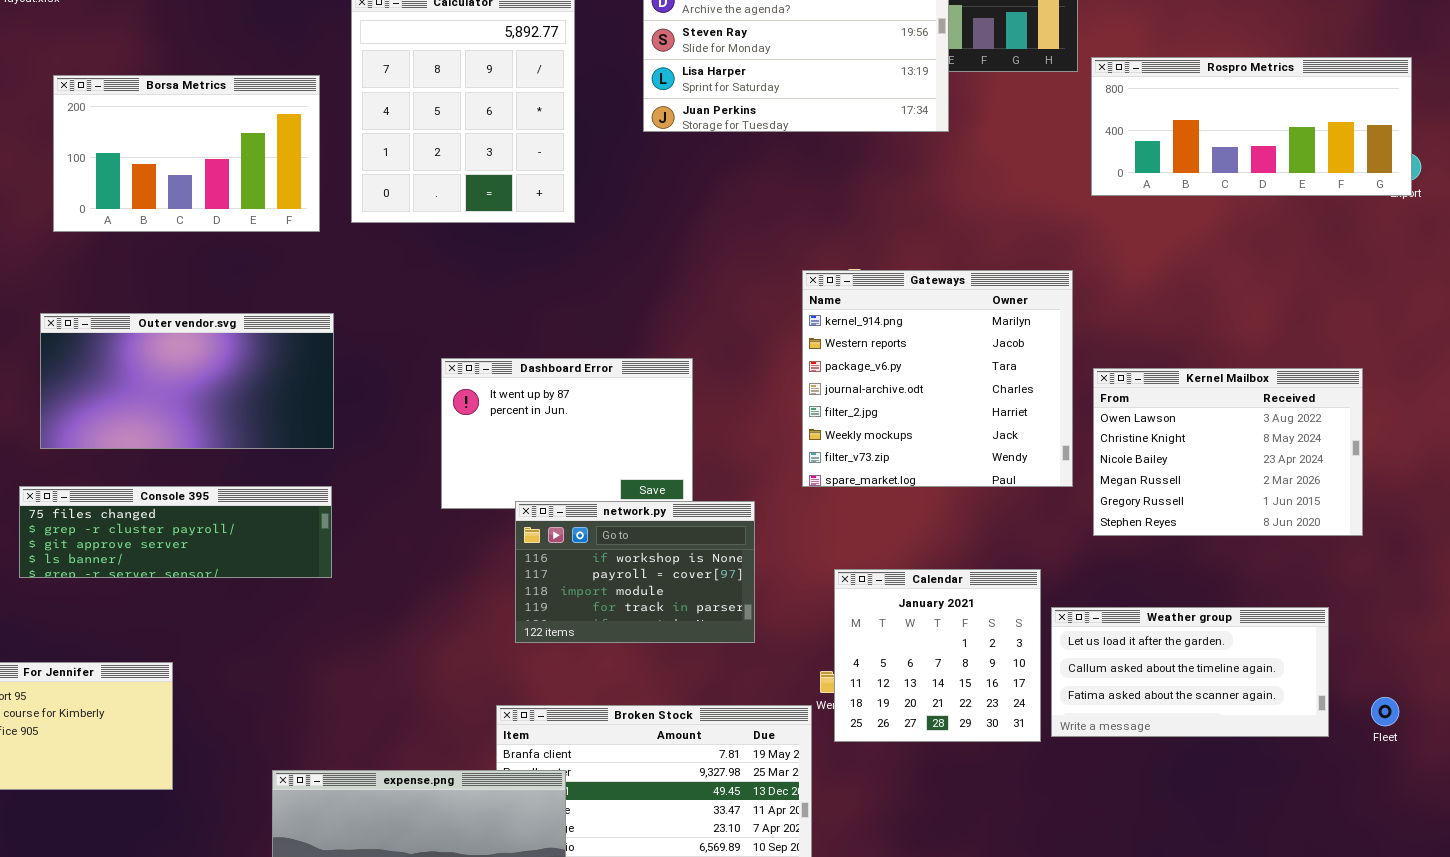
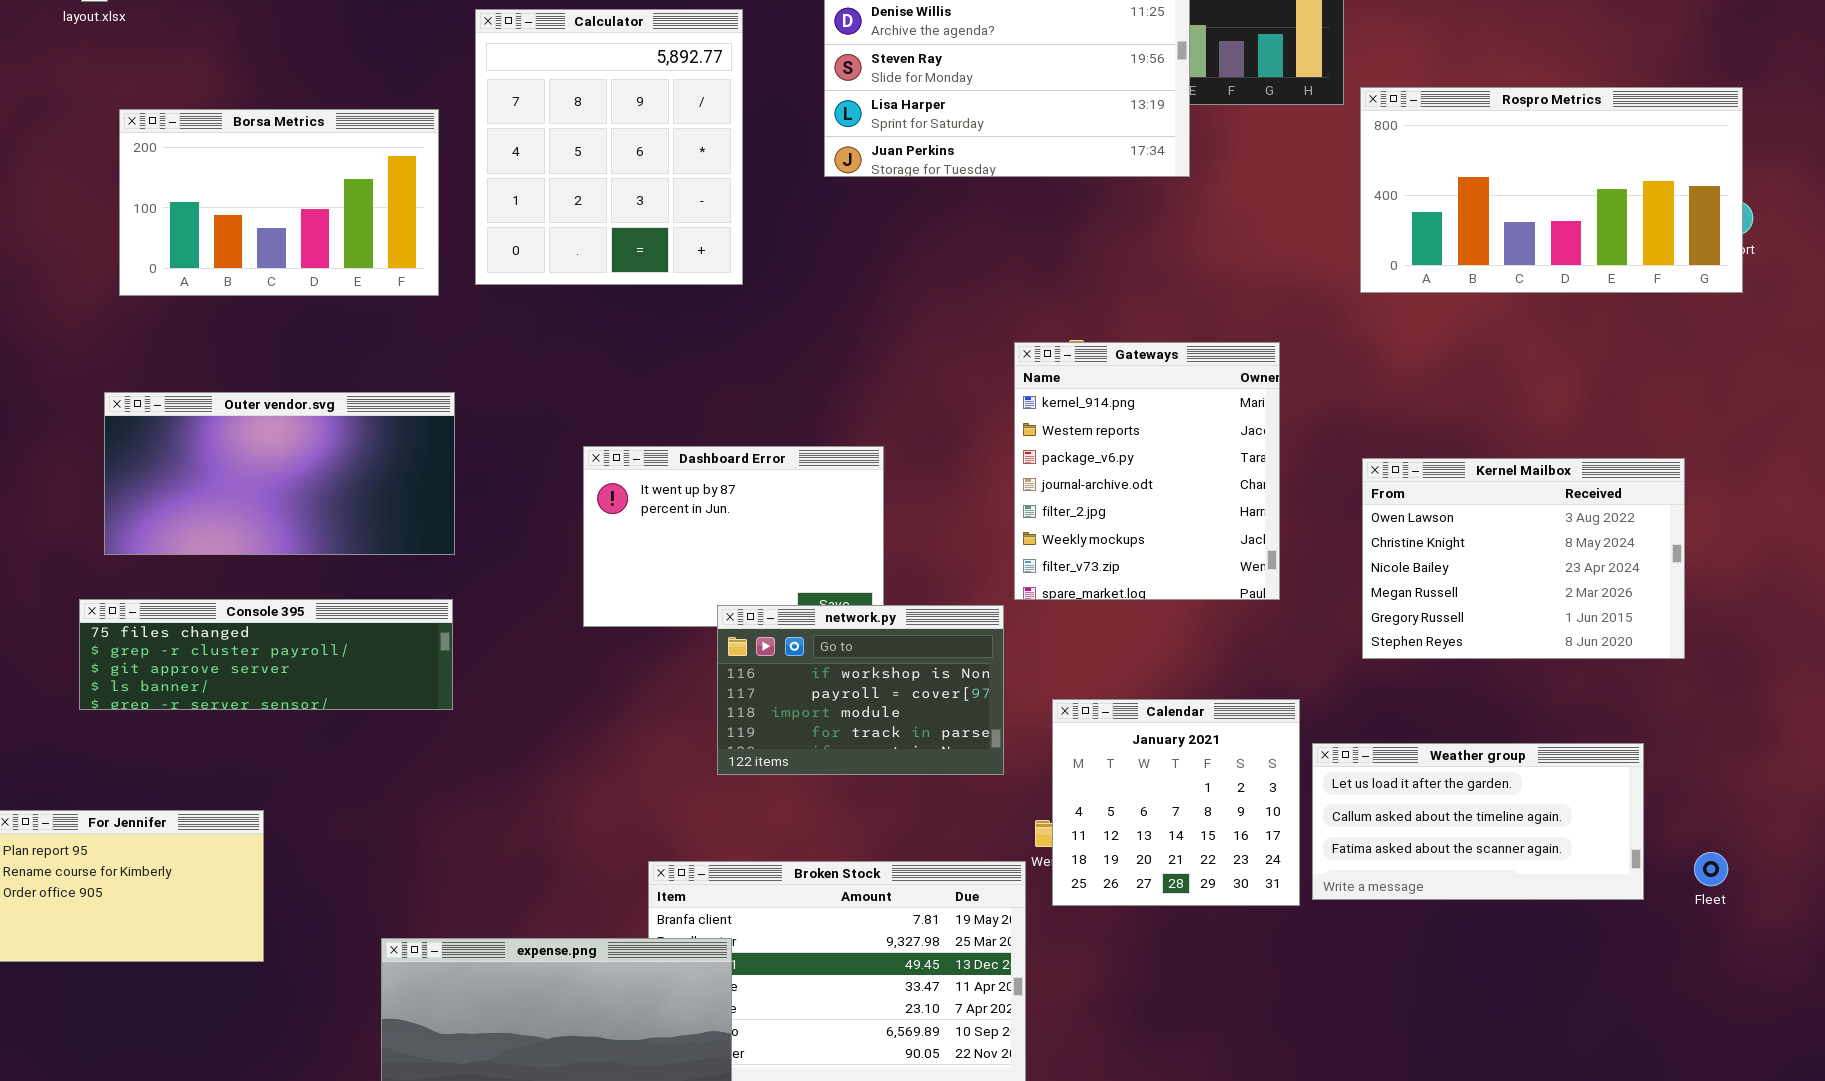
Rospro Metrics: [1091,57,1412,196] -> [1360,87,1743,293], resized
Gateways: [802,270,1073,487] -> [1014,342,1280,600], resized
network.py: [515,501,755,643] -> [717,605,1004,775], moved

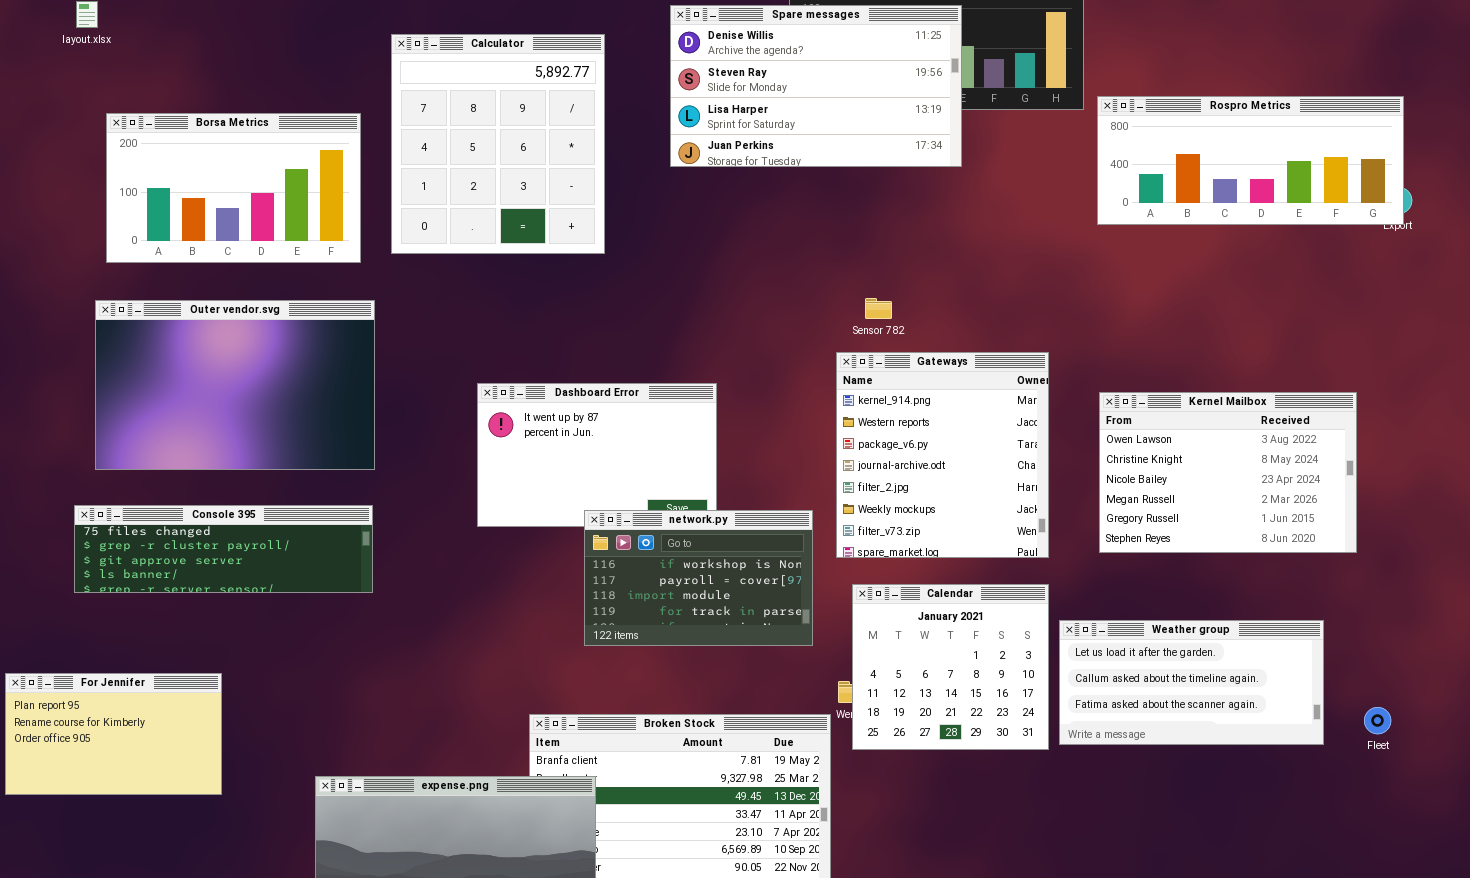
Rospro Metrics: [1360,87,1743,293] -> [1097,96,1404,225], resized
Gateways: [1014,342,1280,600] -> [836,352,1049,558], moved
Outer vendor.svg: [104,392,455,555] -> [95,300,375,470], resized

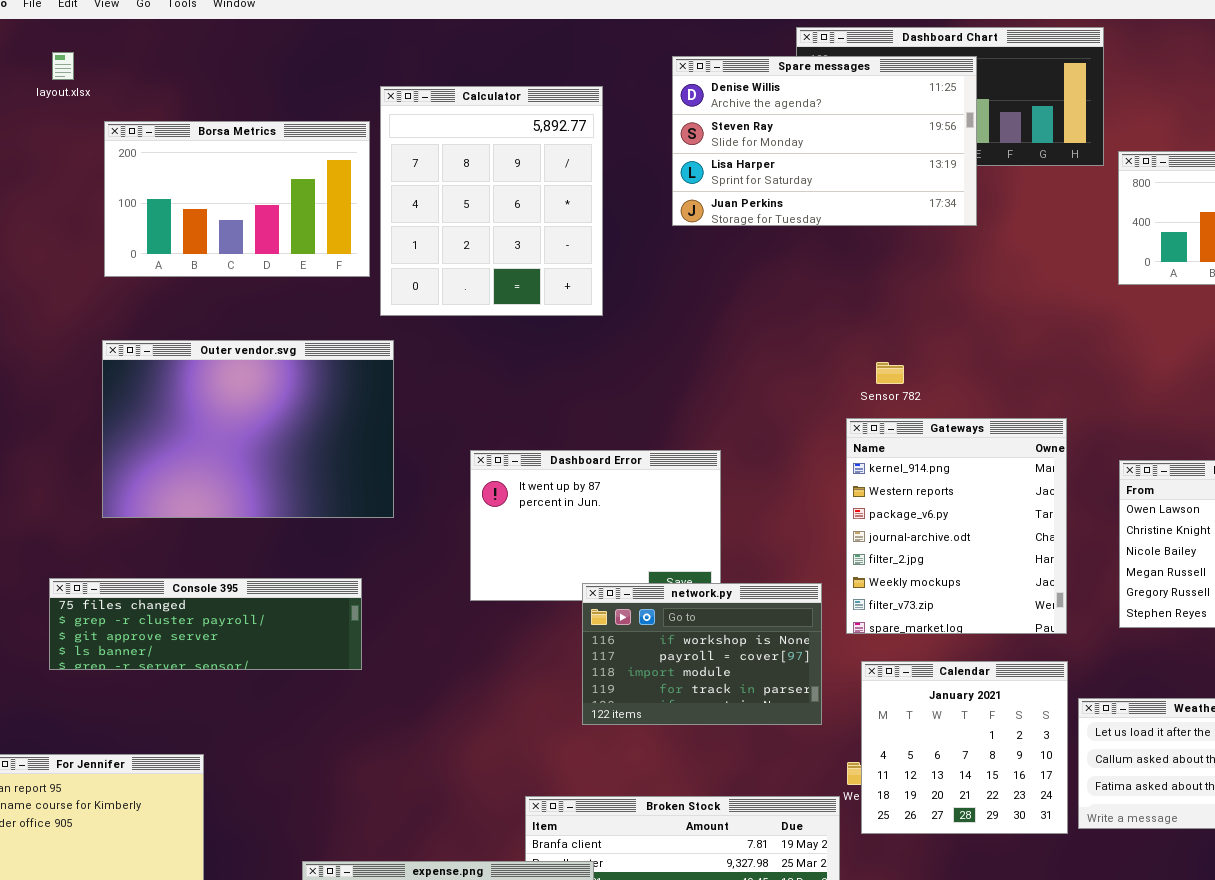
Borsa Metrics: [106,113,361,263] -> [104,121,370,277], moved
Outer vendor.svg: [95,300,375,470] -> [102,340,394,518], moved

